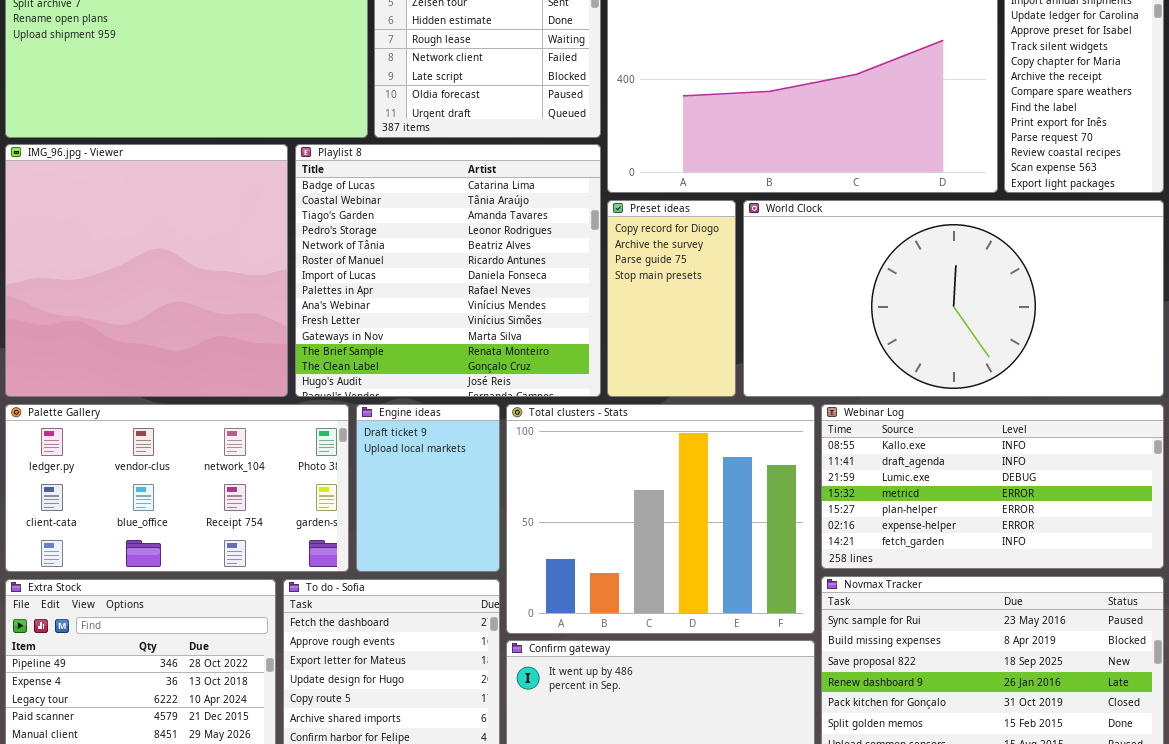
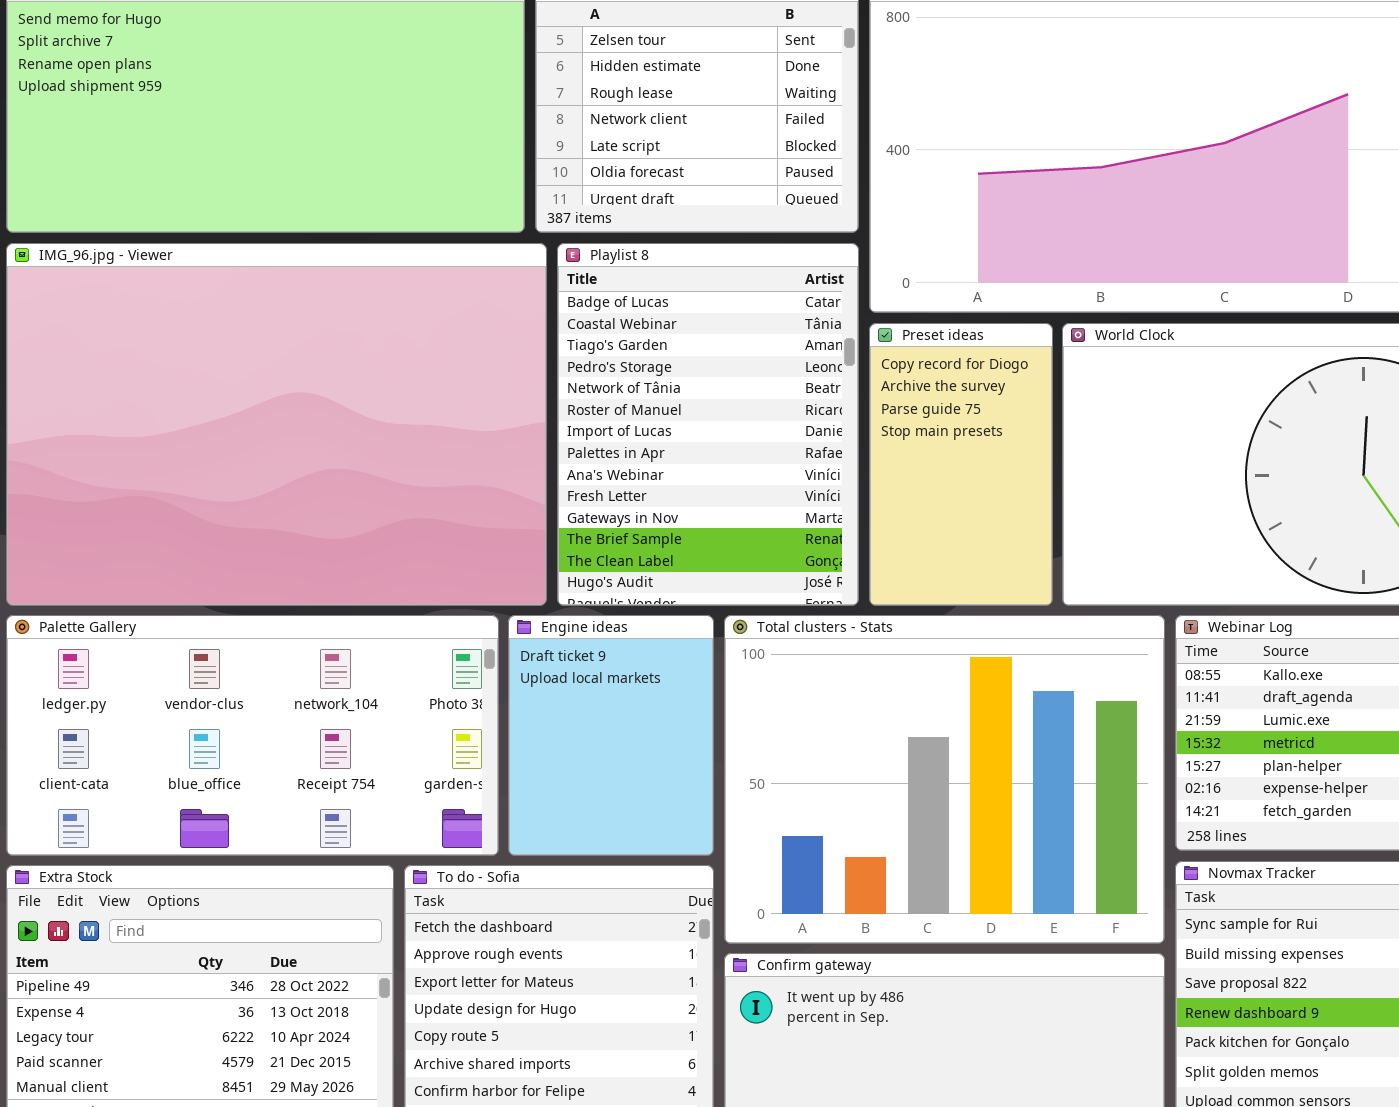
IMG_96.jpg - Viewer: [5,144,288,397] -> [6,243,547,606], resized
Playlist 8: [295,144,601,397] -> [557,243,859,606], resized

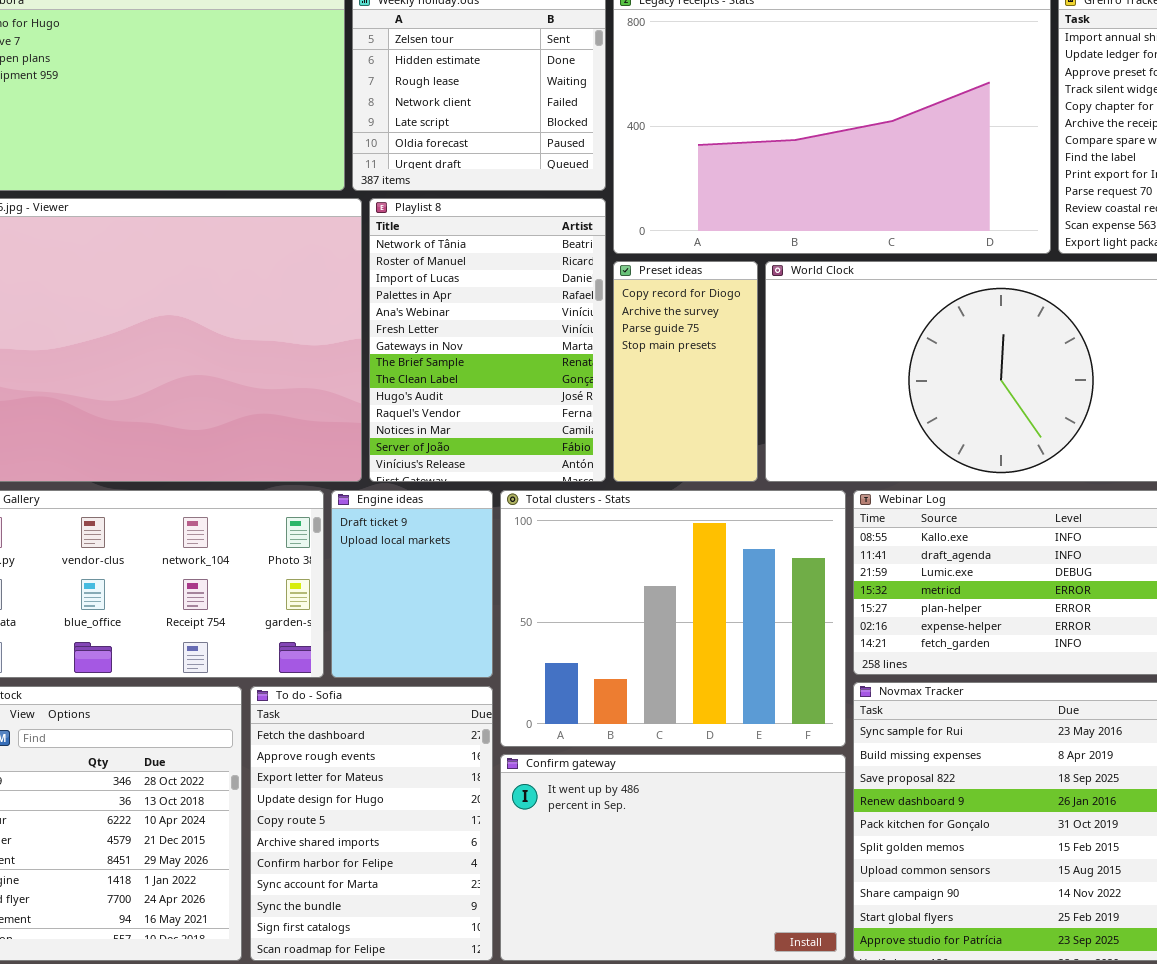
Playlist 8: [557,243,859,606] -> [369,198,606,482], scrolled down 4 rows

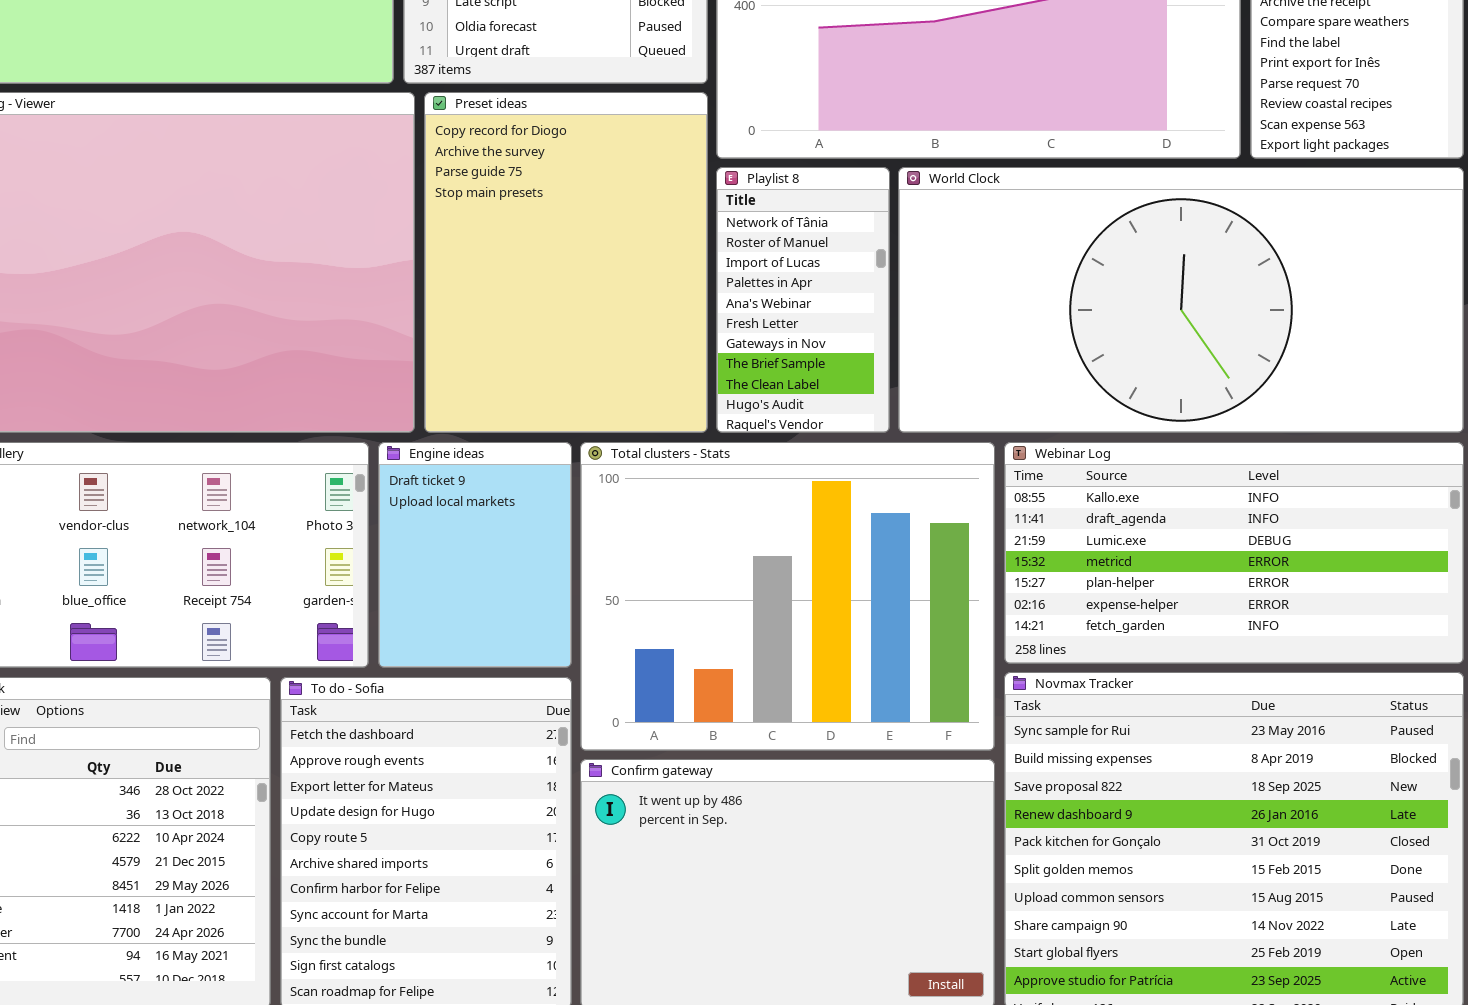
Playlist 8: [369,198,606,482] -> [716,167,890,433], moved, resized
Preset ideas: [613,261,758,482] -> [424,92,708,433], moved, resized

